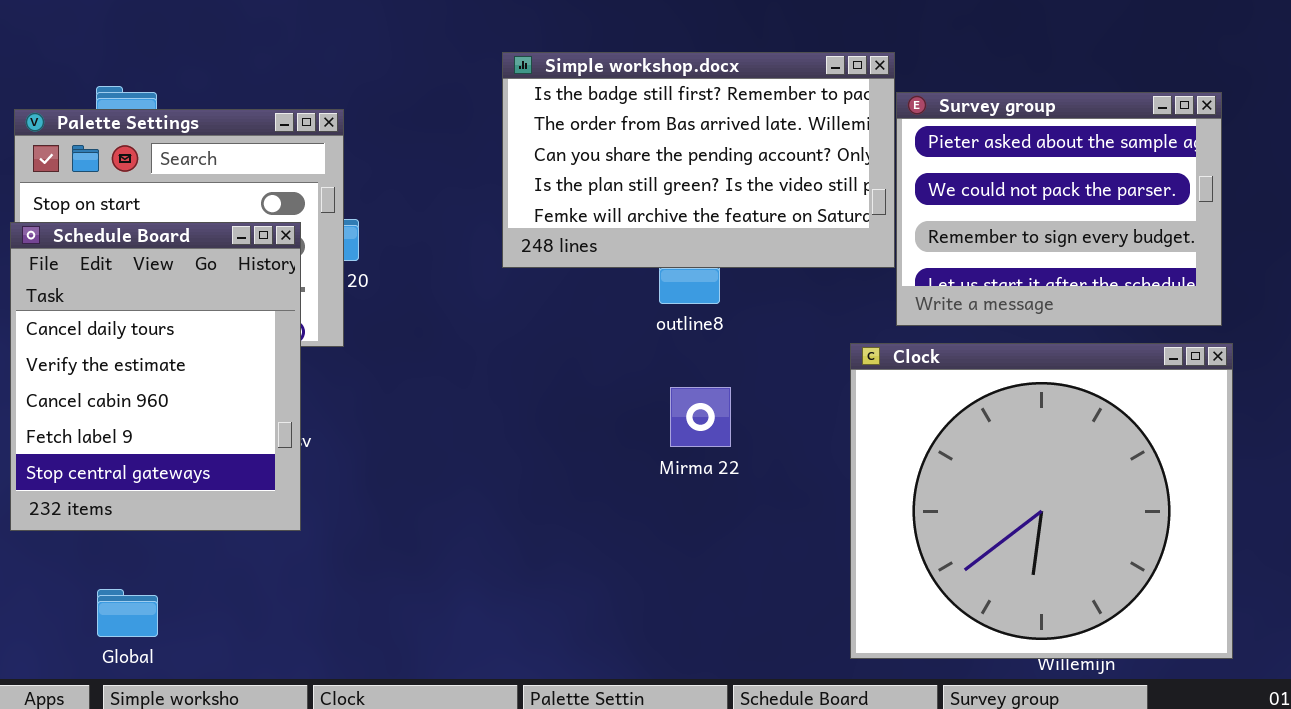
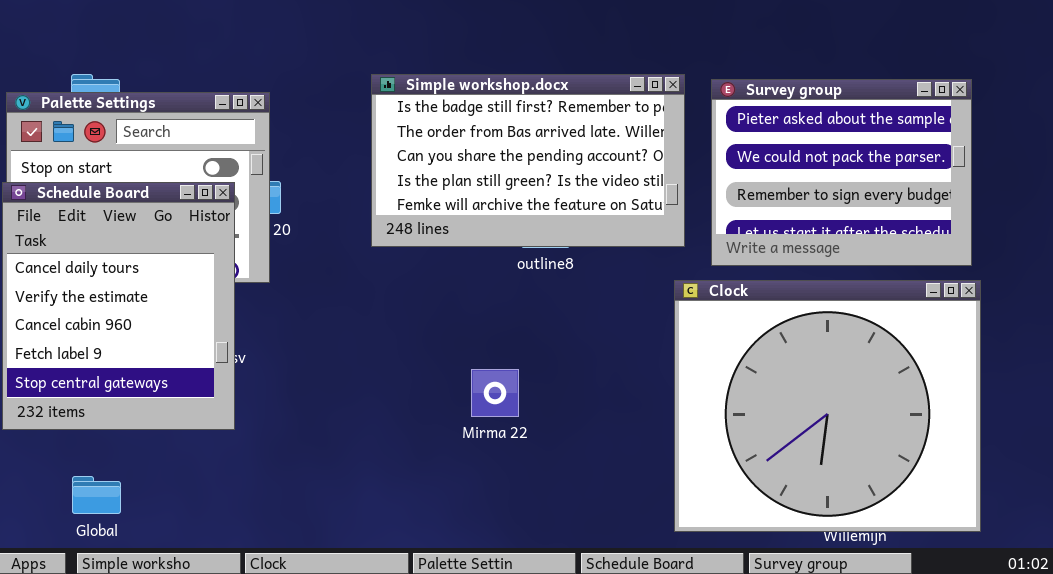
Simple workshop.docx: [502,52,895,268] -> [371,74,685,247], moved
Mirma 22: [670,387,731,447] -> [471,369,519,417], moved

